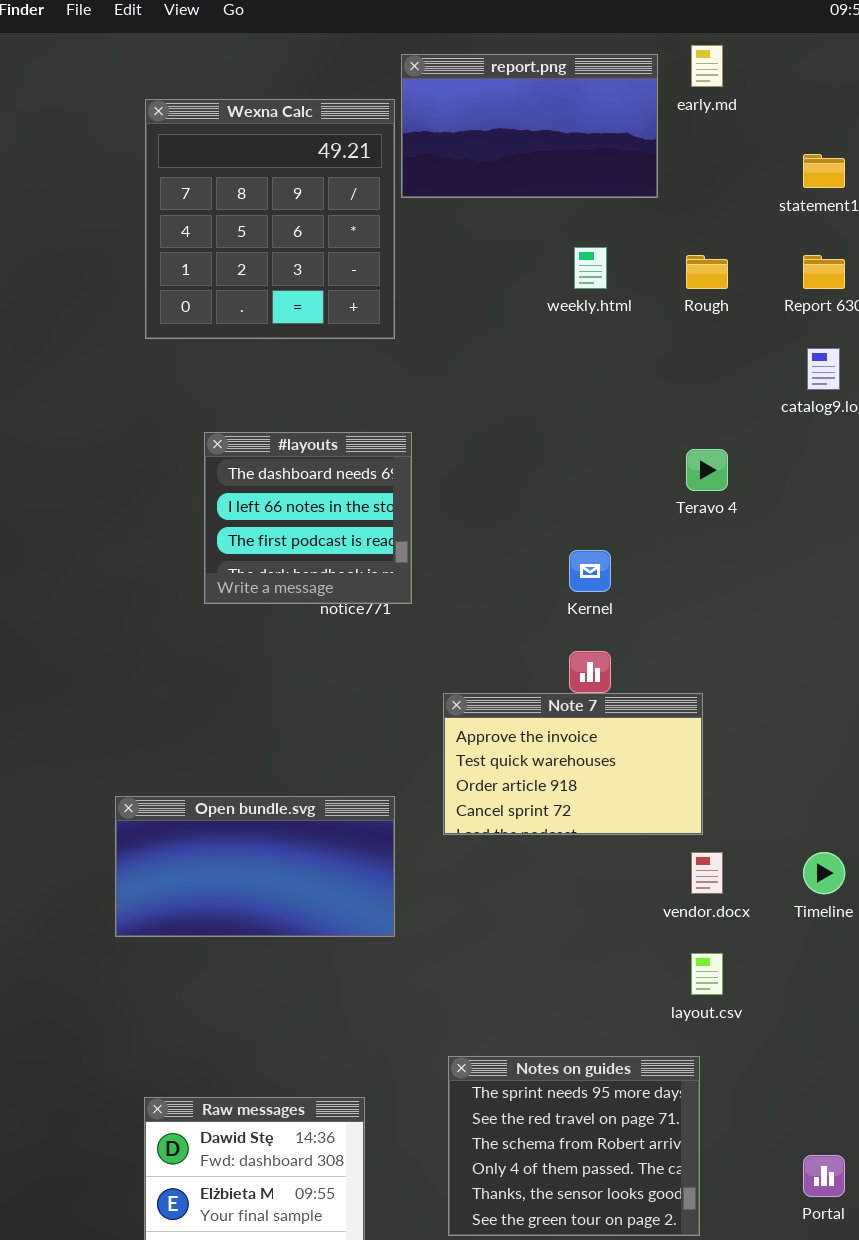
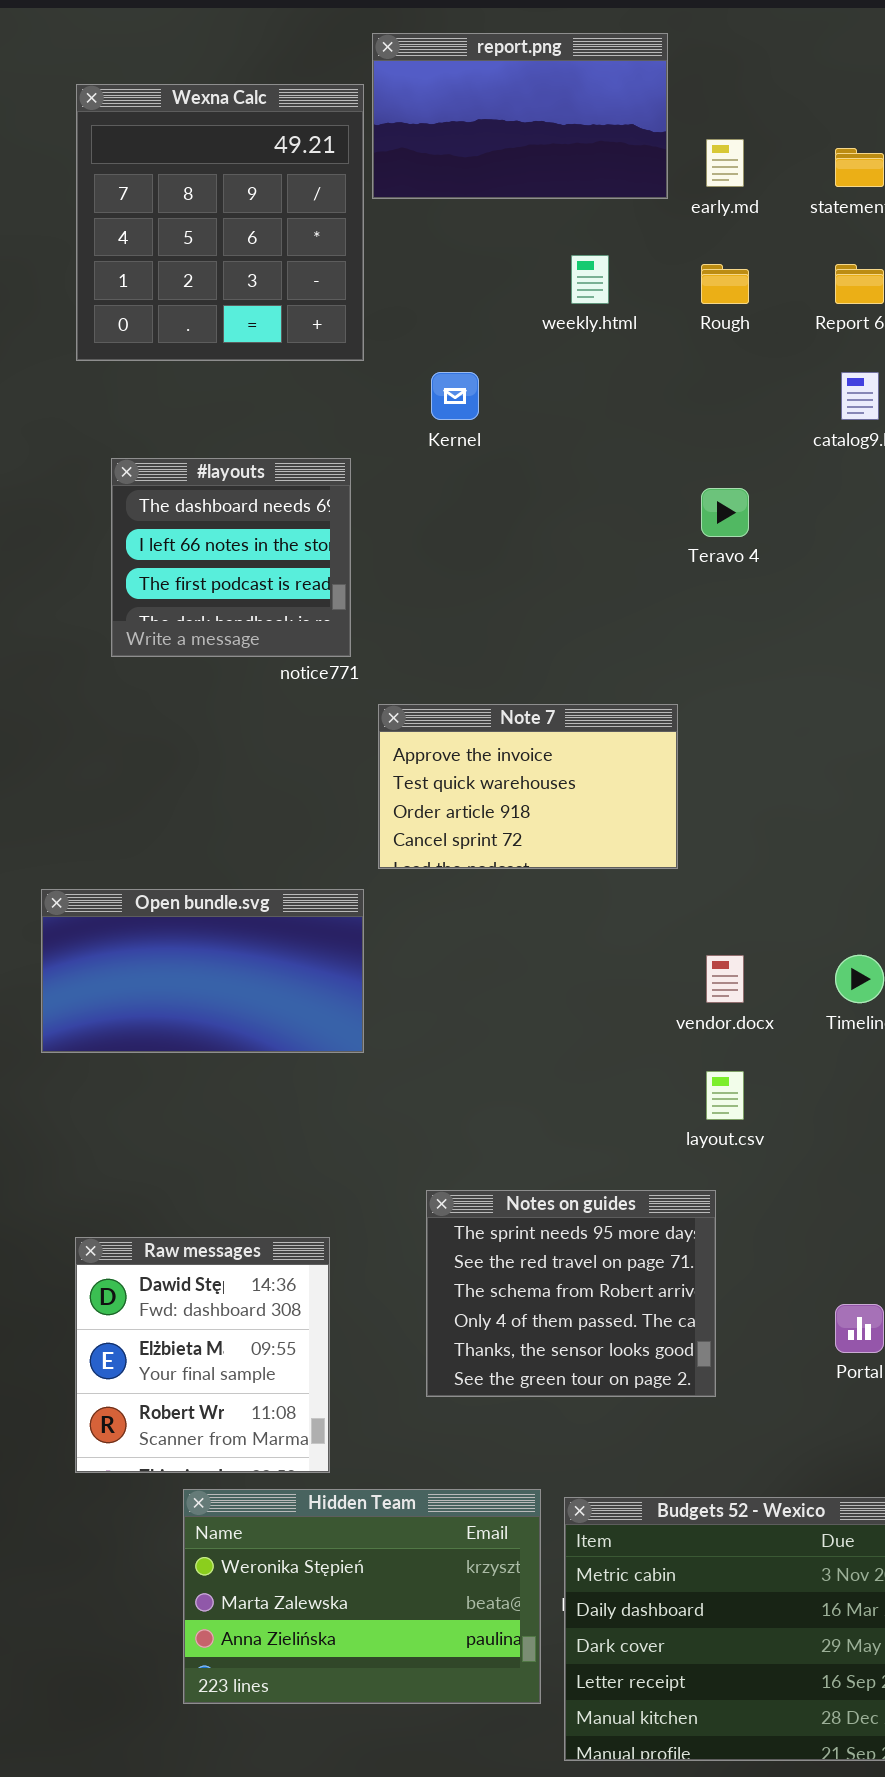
early.md: [691,45,723,87] -> [706,139,744,187], moved
#layouts: [204,432,412,604] -> [111,458,351,657], moved
Kernel: [569,550,611,592] -> [431,372,479,420], moved
Note 7: [443,693,703,835] -> [378,704,678,869], moved

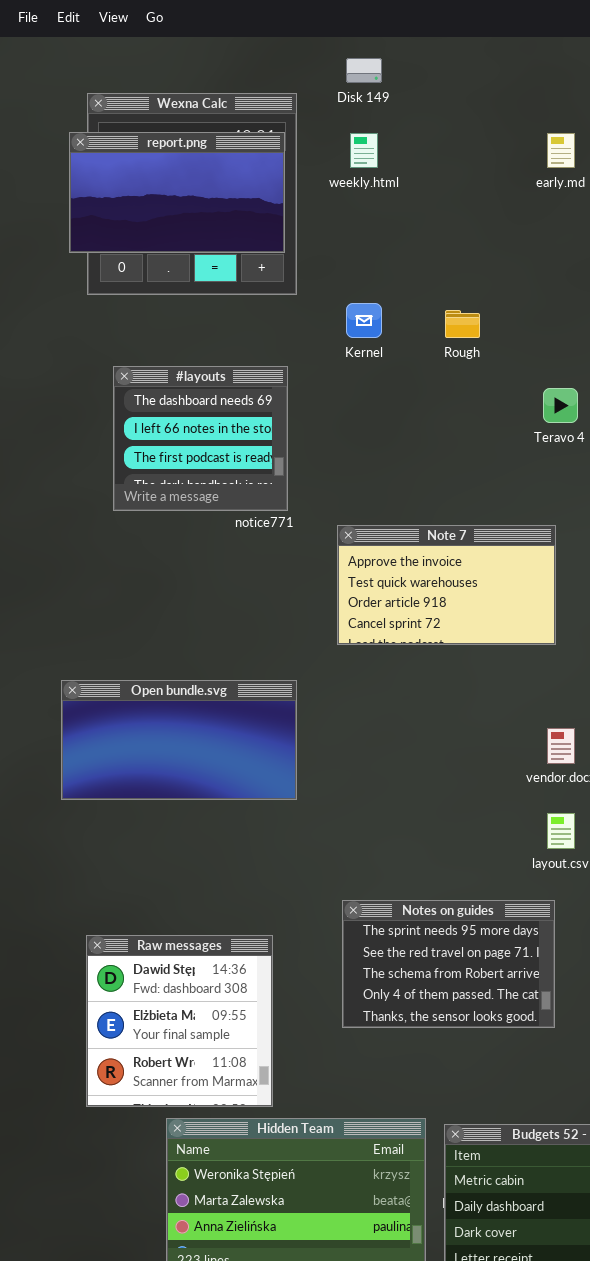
report.png: [372,33,668,199] -> [69,132,285,253], moved
weekly.html: [571,255,609,304] -> [350,133,378,168], moved
Rough: [701,264,749,304] -> [445,310,480,338], moved
Note 7: [378,704,678,869] -> [337,525,556,645], moved
Notes on guides: [426,1190,716,1397] -> [342,900,555,1028], resized

